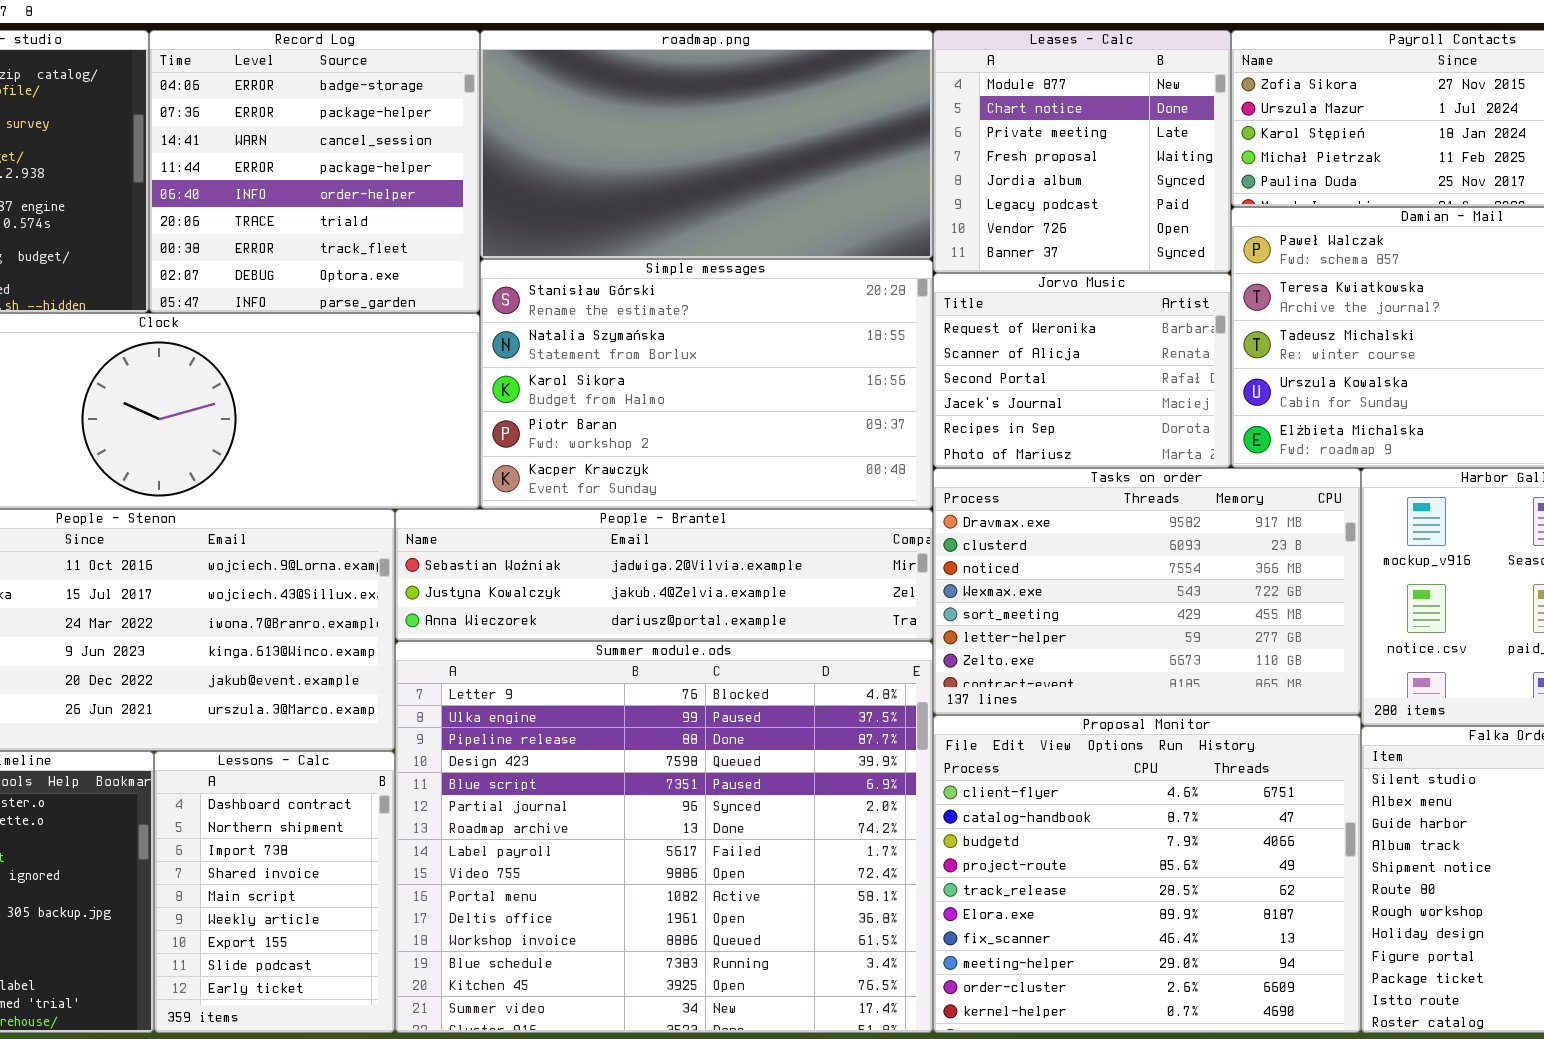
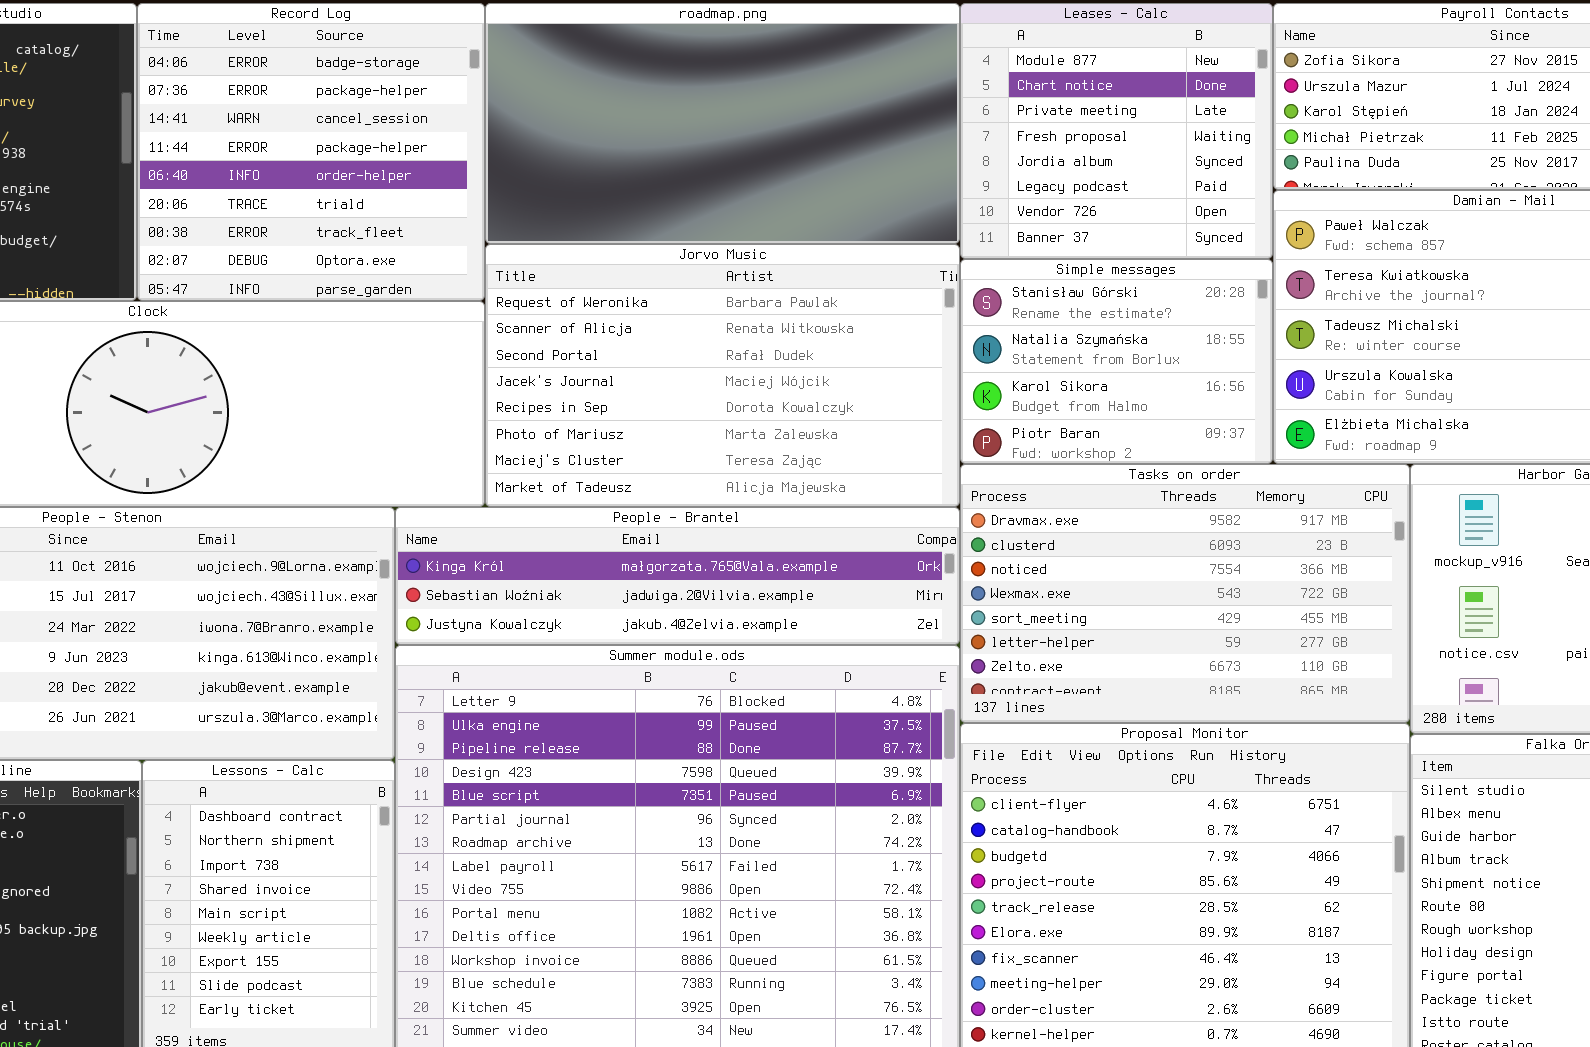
Simple messages: [480,259,933,509] -> [960,259,1273,464], moved, resized
Jorvo Music: [933,273,1231,468] -> [485,244,960,507], moved, resized
People - Brantel: [395,509,933,641] -> [395,507,960,645], scrolled up 1 row

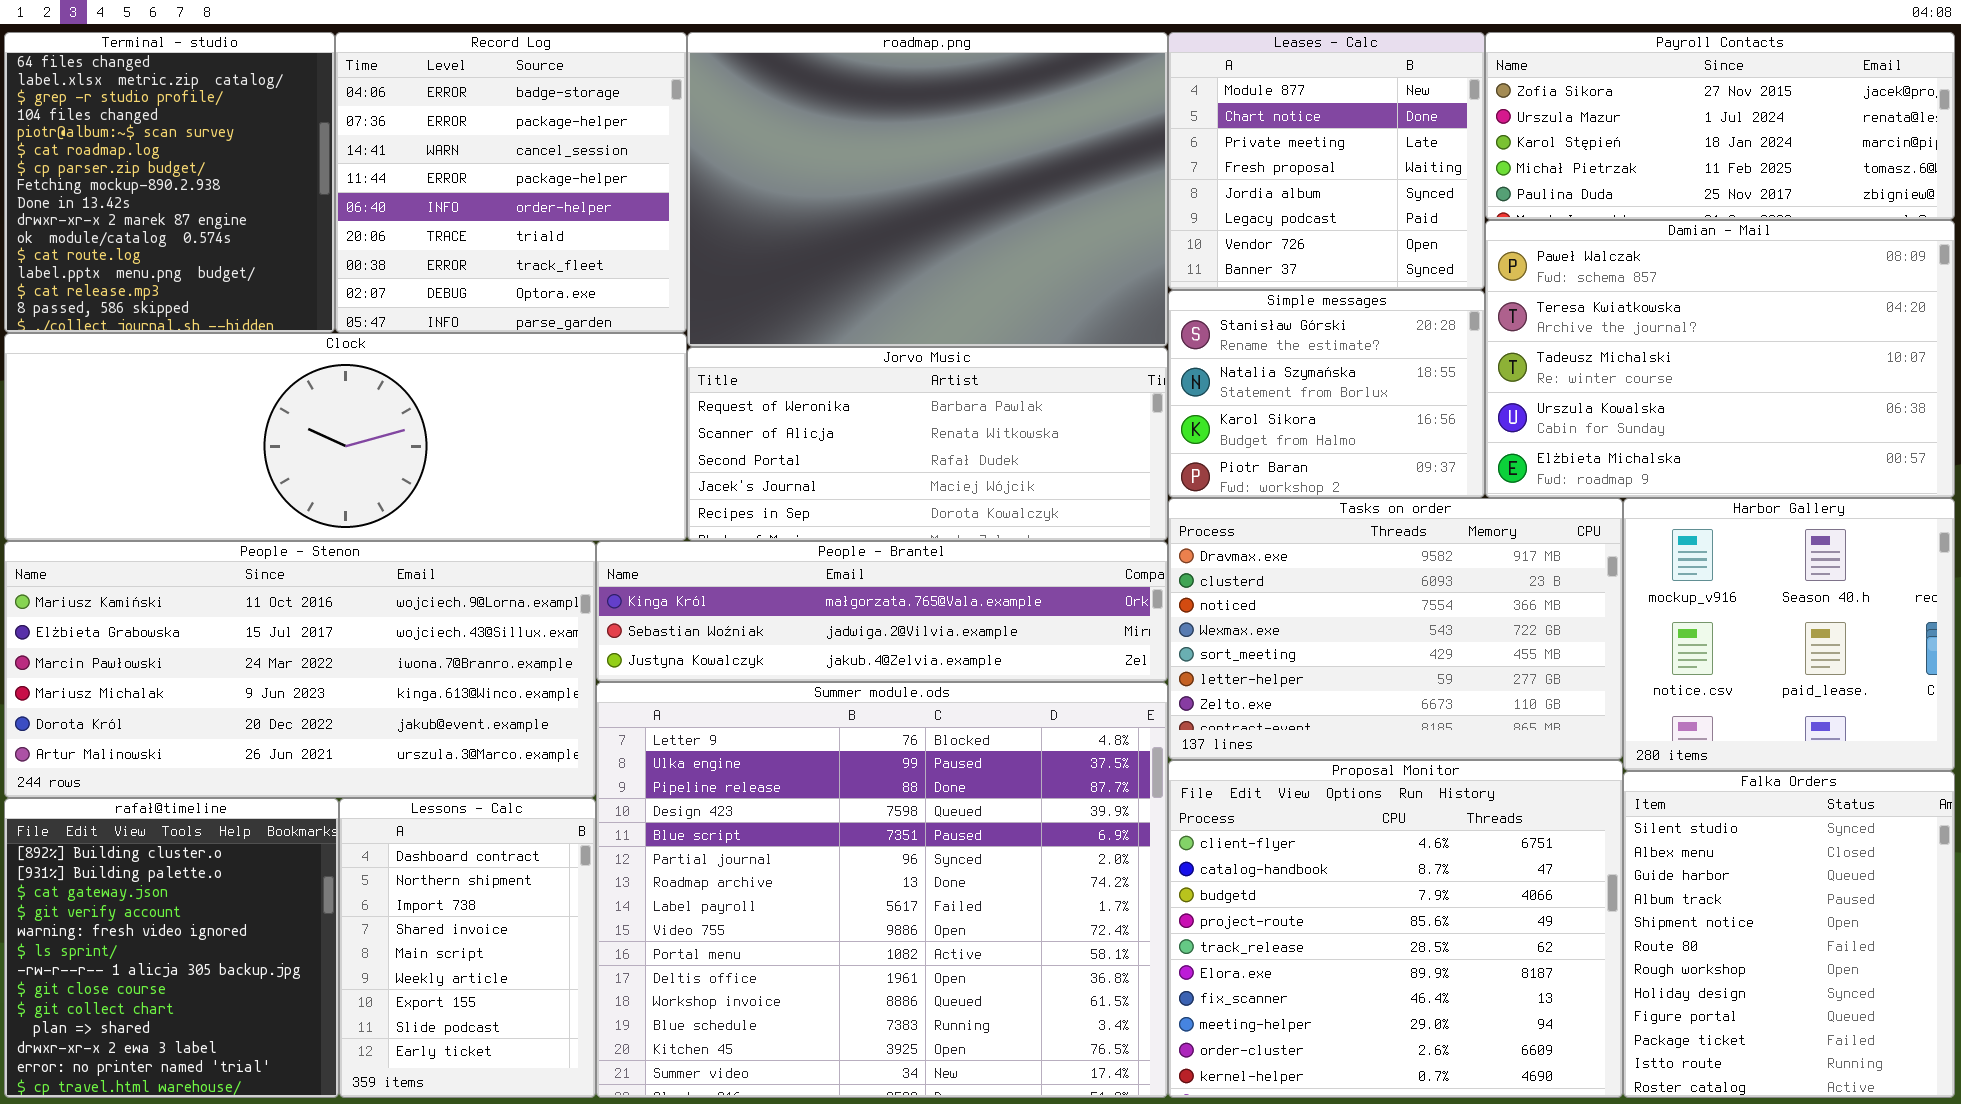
roadmap.png: [485,3,960,244] -> [687,32,1168,347], resized
Jorvo Music: [485,244,960,507] -> [687,347,1168,541], resized

